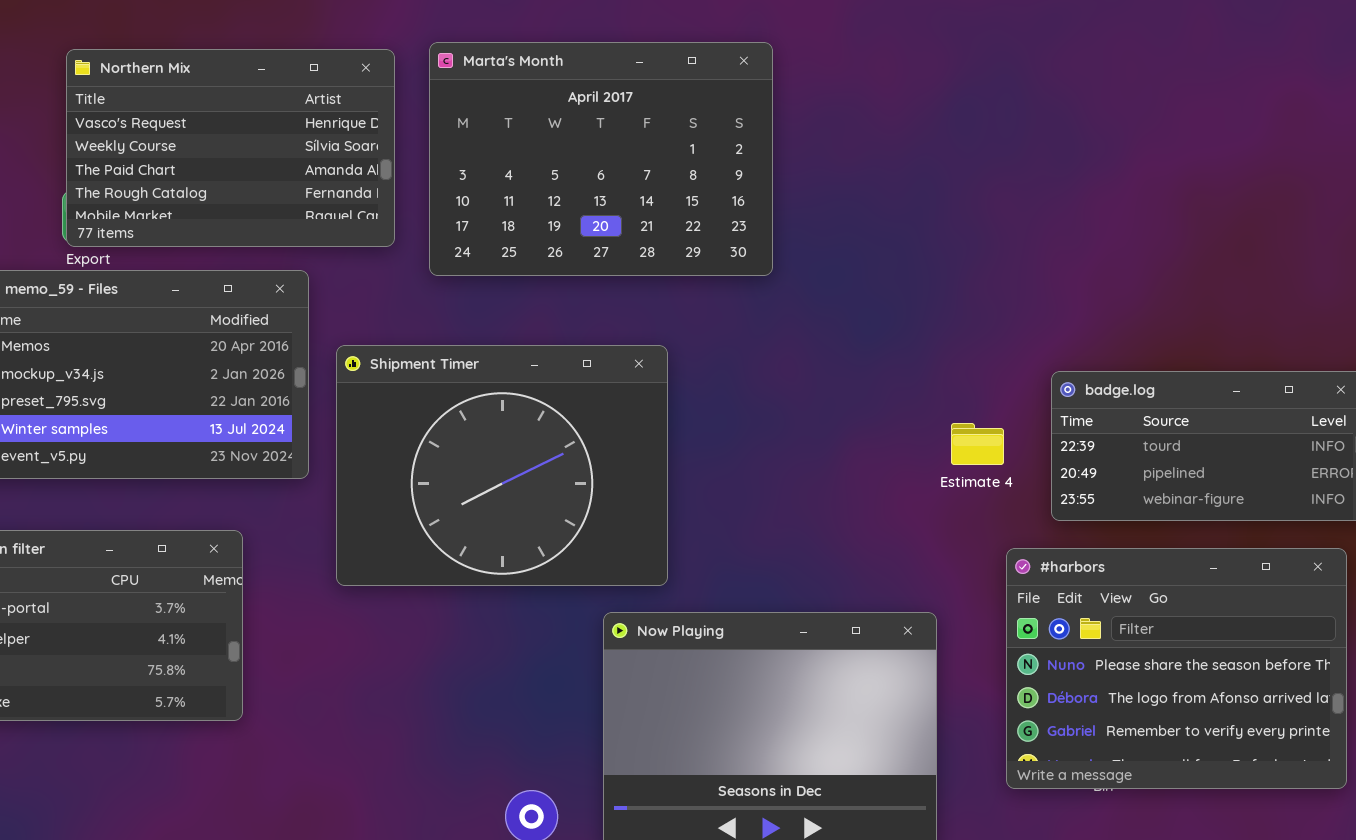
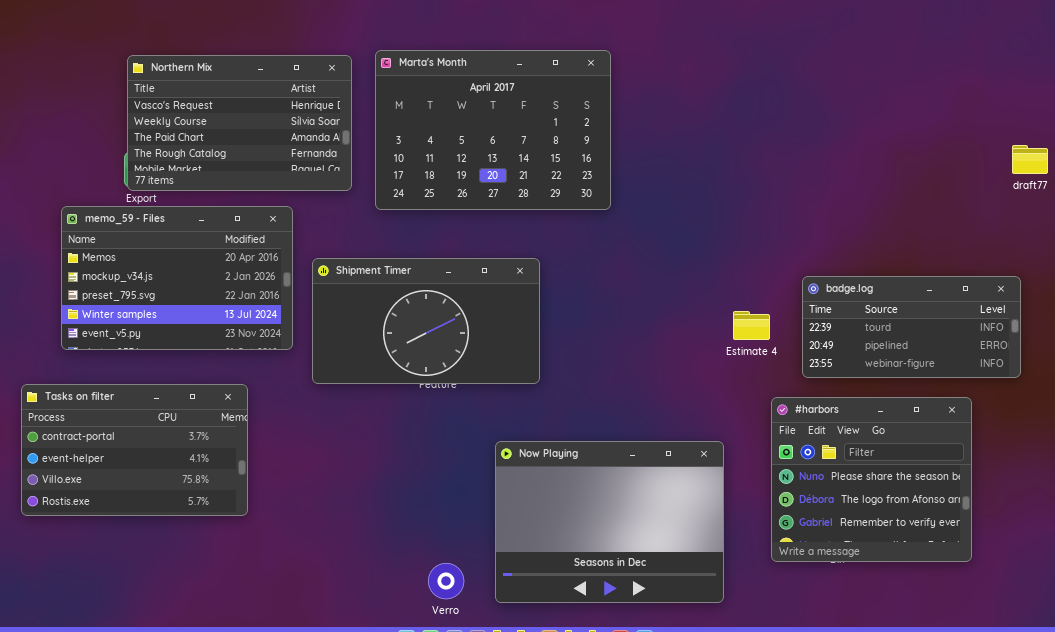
Shipment Timer: [336,345,668,586] -> [312,258,540,384], resized
#harbors: [1006,548,1347,789] -> [771,397,972,562], resized

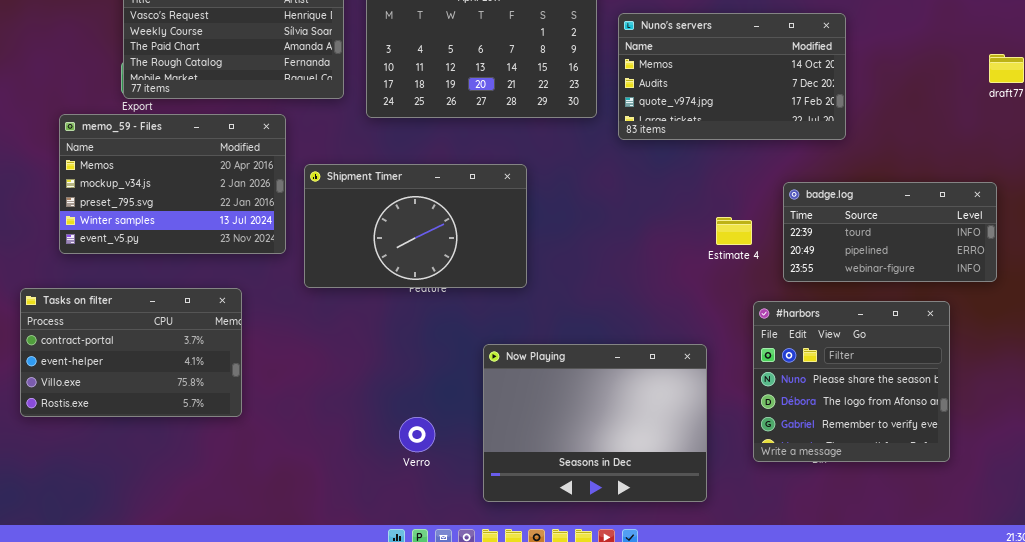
Nuno's servers: none -> [618,13,846,140], opened
Verro: [428,563,464,599] -> [399,417,435,452], moved

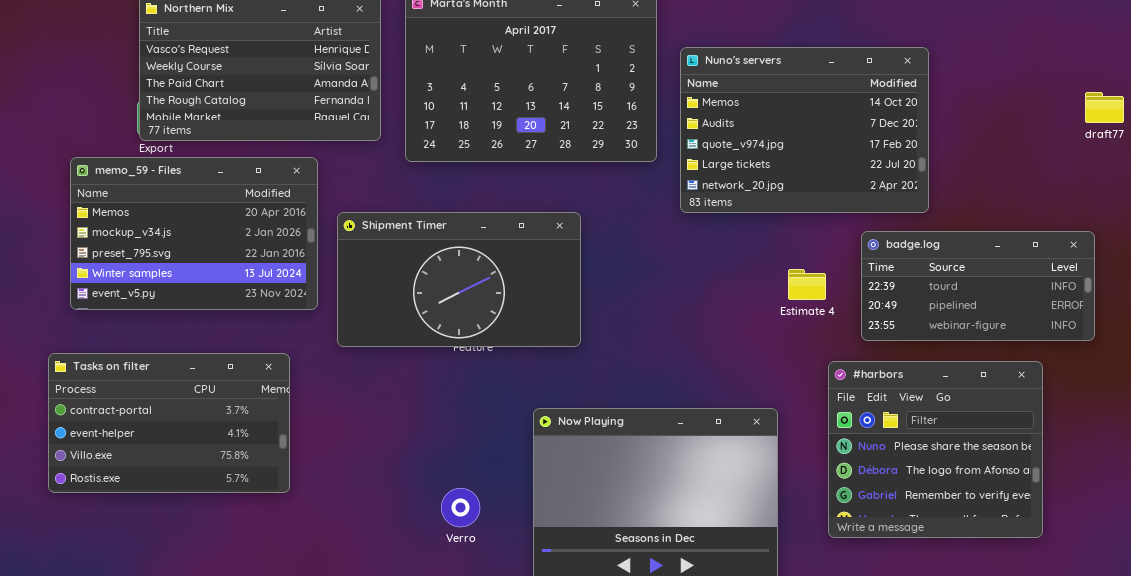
Nuno's servers: [618,13,846,140] -> [680,47,929,213], resized
Tasks on filter: [20,288,242,417] -> [48,353,290,493], moved

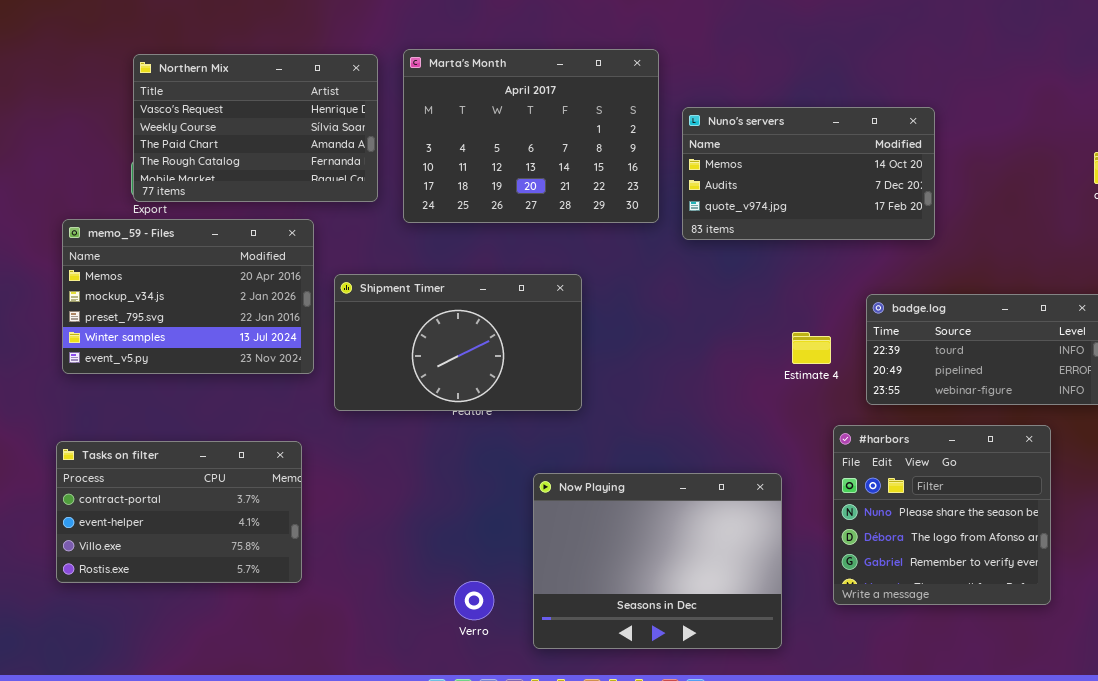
Nuno's servers: [680,47,929,213] -> [682,107,935,240], resized
Tasks on filter: [48,353,290,493] -> [56,441,302,583], moved
Verro: [441,488,480,527] -> [454,581,494,620], moved

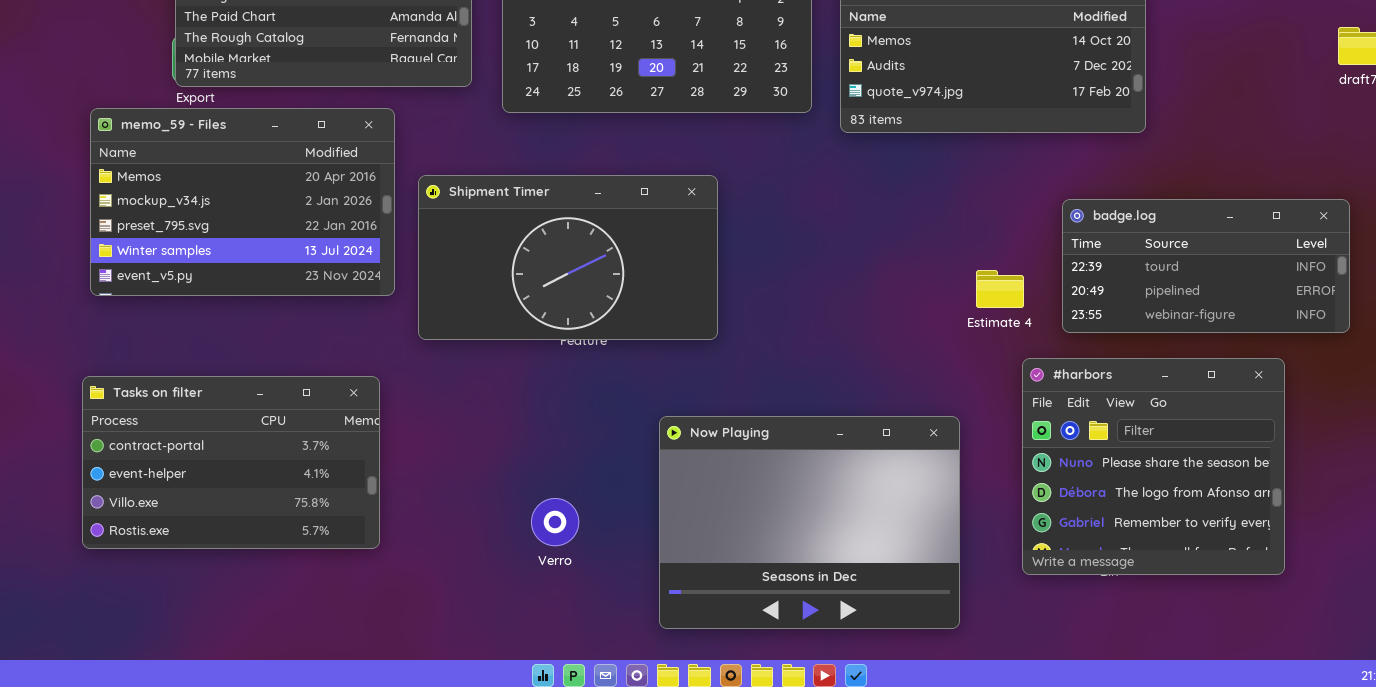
Estimate 4: [792,332,831,364] -> [976,270,1024,308], moved
Verro: [454,581,494,620] -> [531,498,579,546], moved

